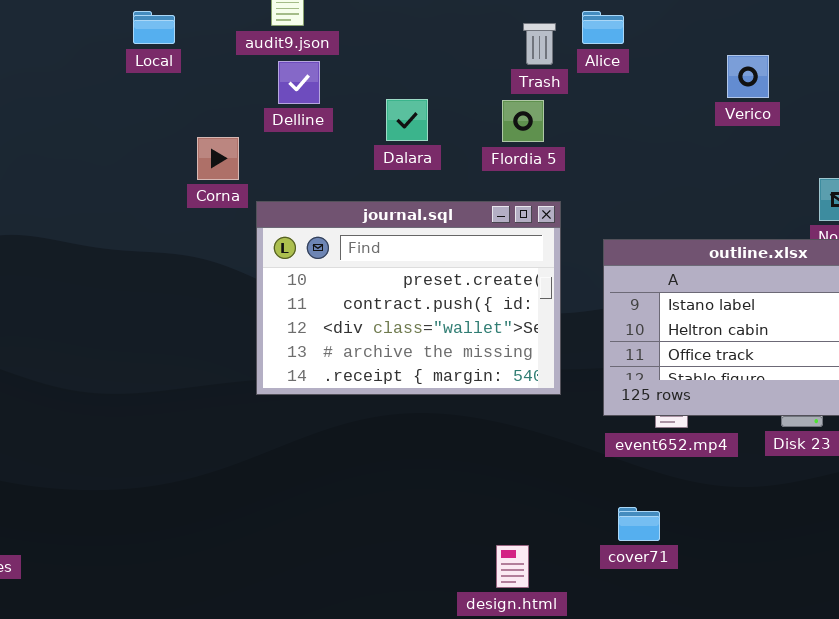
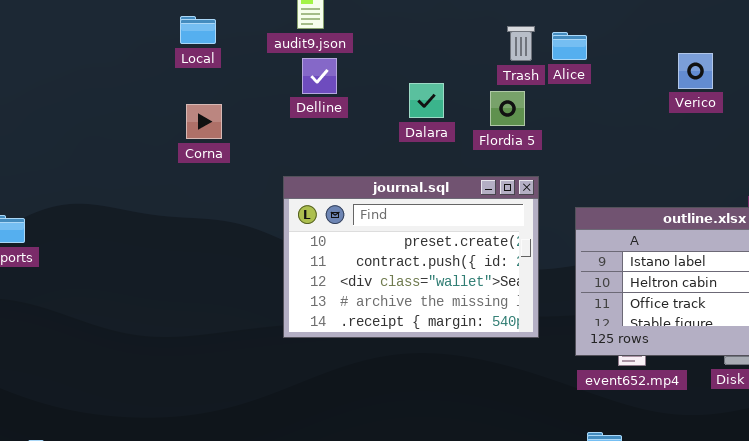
Alice: [582,11,624,44] -> [552,32,587,60], moved
Dalara: [386,99,428,141] -> [409,83,444,118], moved
Corna: [197,137,239,180] -> [186,104,222,139], moved

